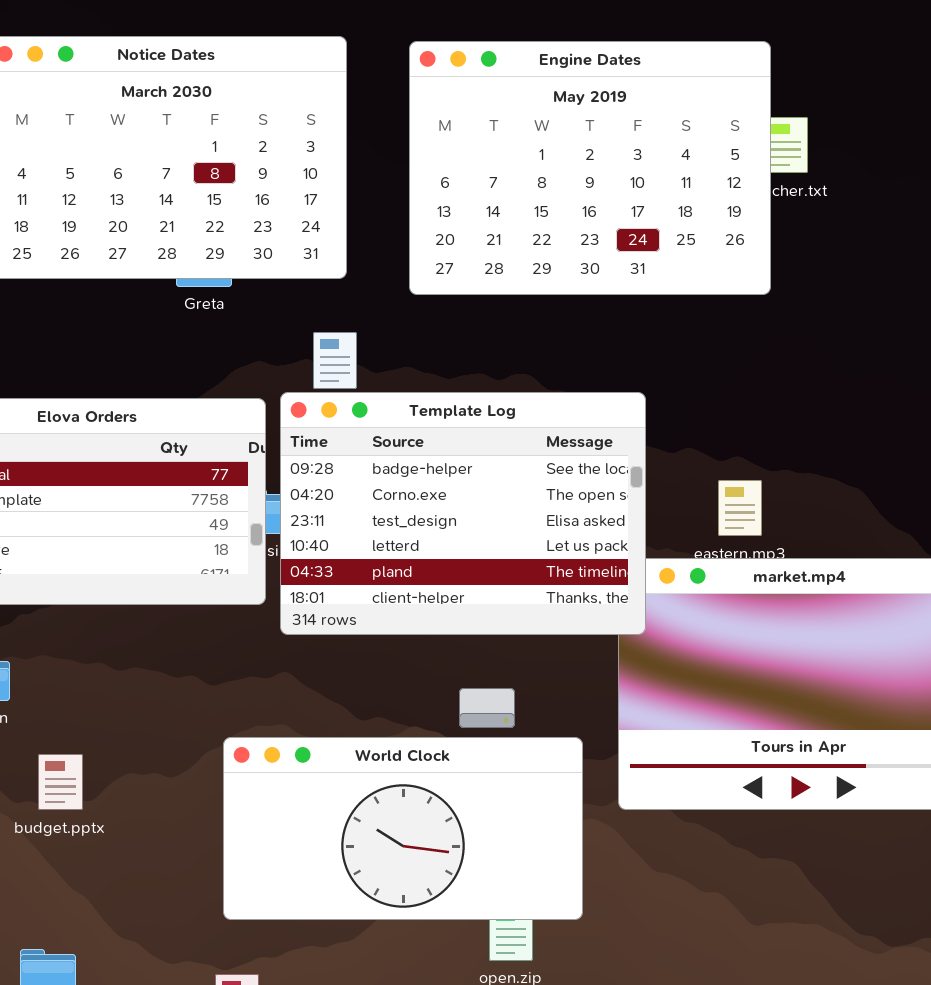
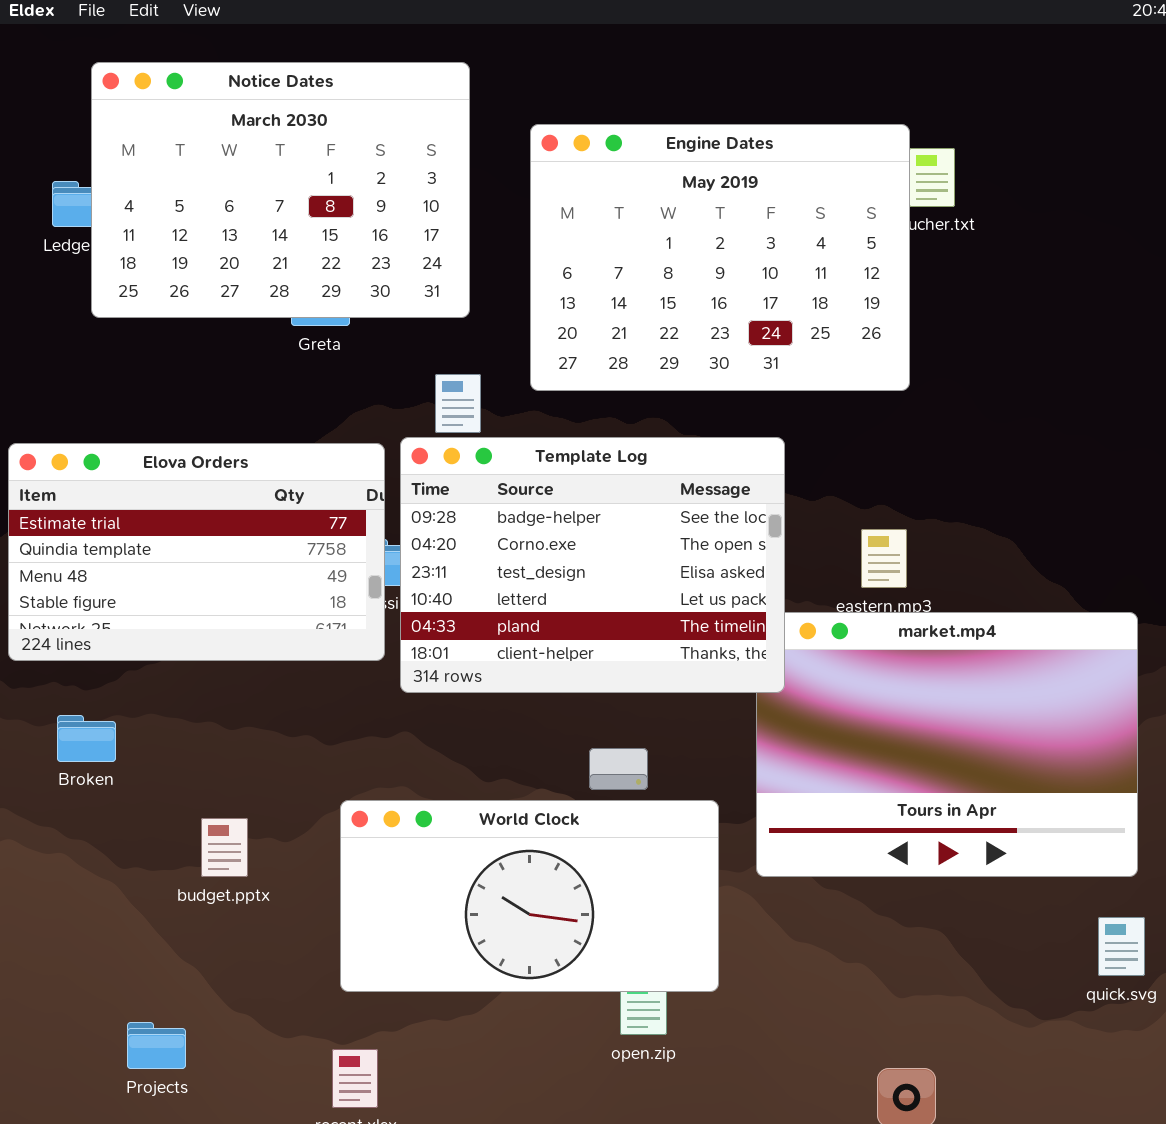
Engine Dates: [409,41,771,295] -> [530,124,910,391], moved
budget.pptx: [38,754,83,810] -> [201,818,248,877], moved

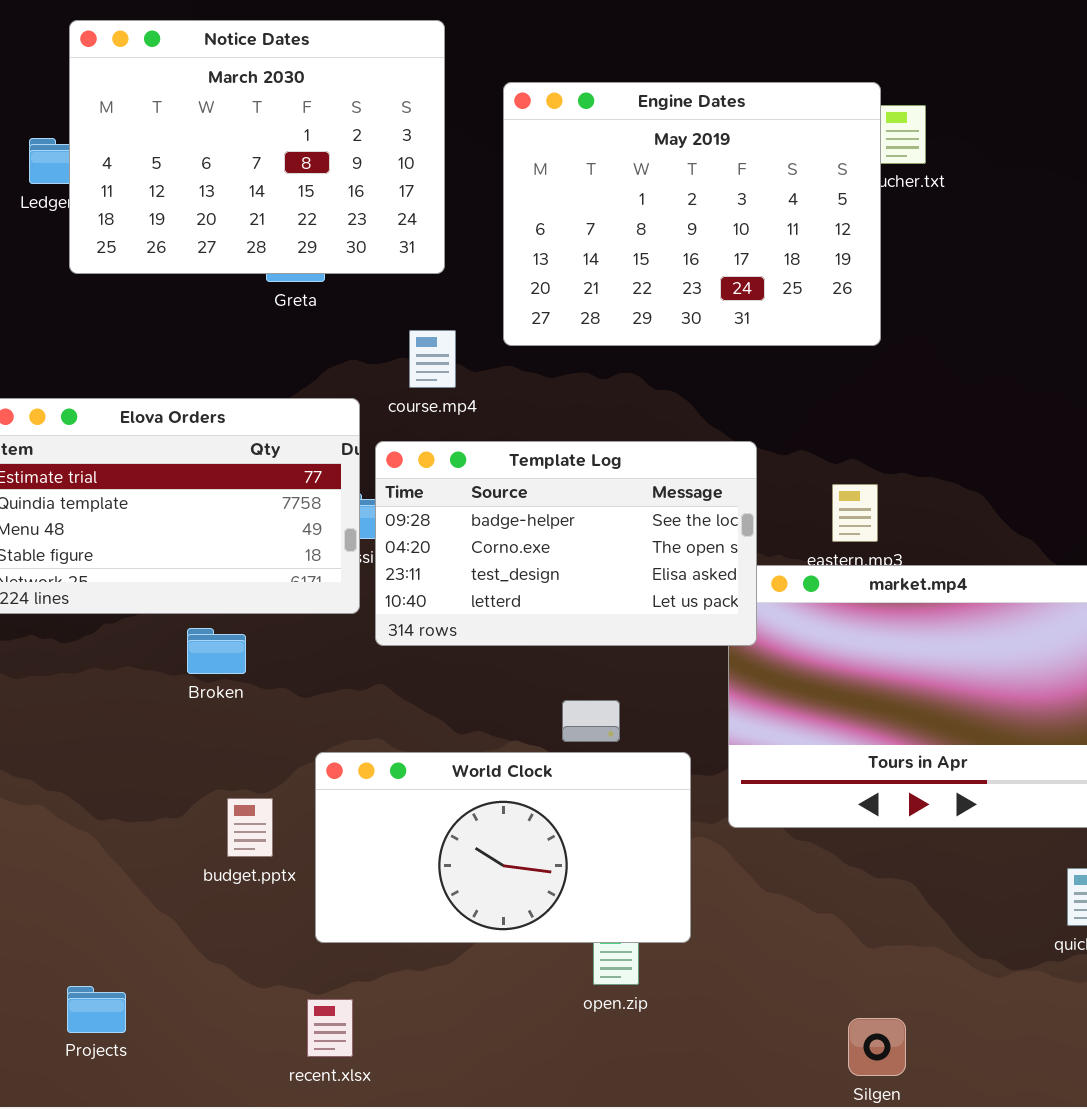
Template Log: [400,437,785,693] -> [375,441,757,646], resized
Broken: [57,715,116,762] -> [187,628,246,674], moved
budget.pptx: [201,818,248,877] -> [227,798,273,857], moved
Projects: [127,1022,186,1069] -> [67,986,126,1033], moved

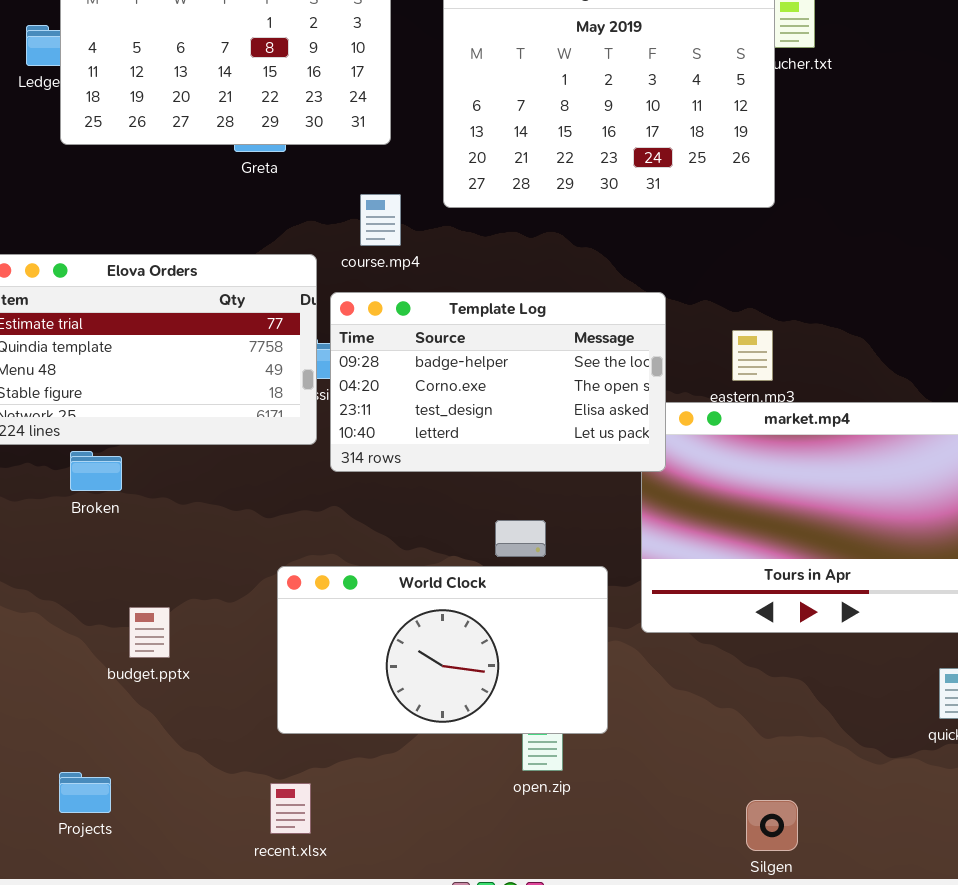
Broken: [187,628,246,674] -> [70,451,122,491], moved
budget.pptx: [227,798,273,857] -> [129,607,170,658], moved

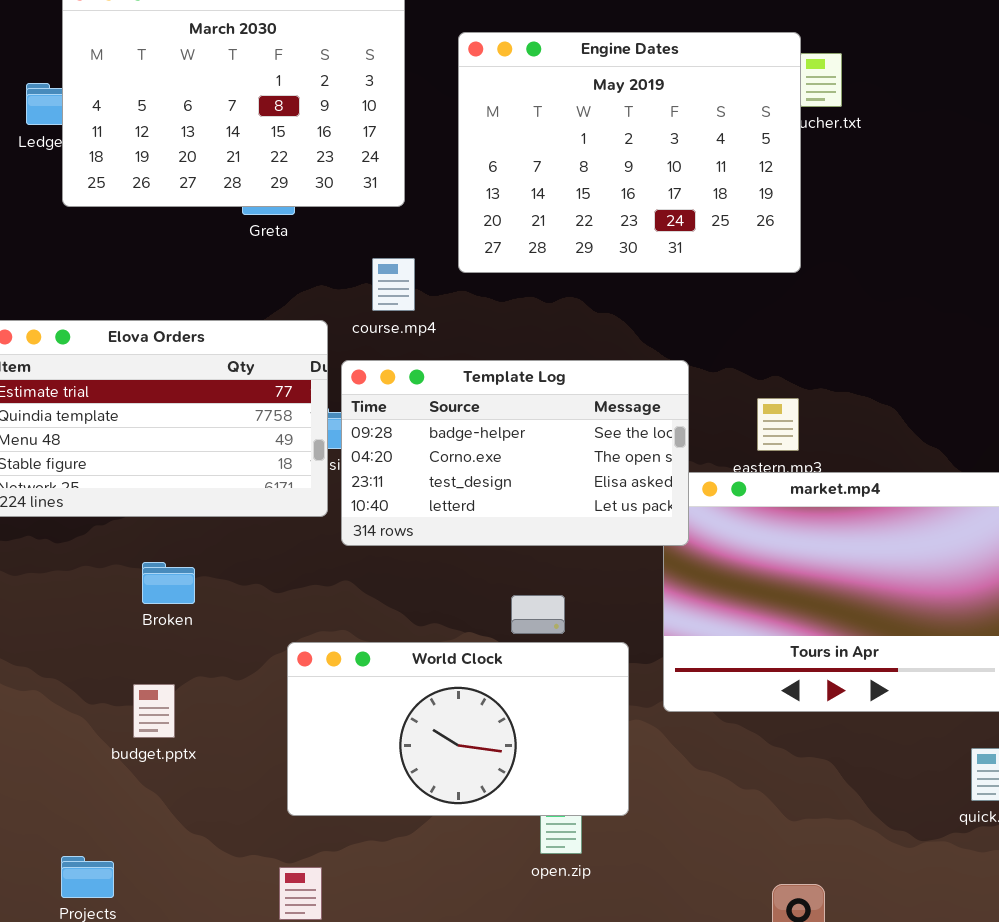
Broken: [70,451,122,491] -> [142,562,195,604], moved

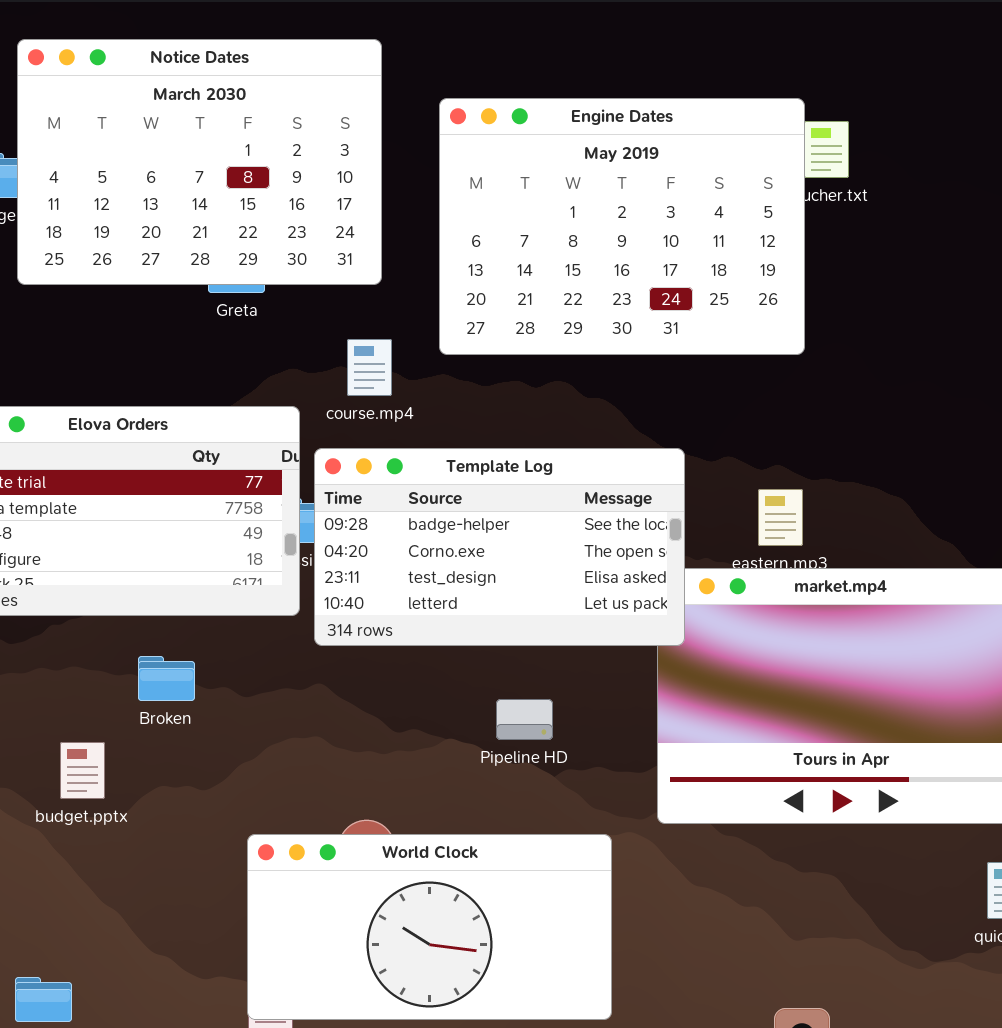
Broken: [142,562,195,604] -> [138,656,195,701], moved
World Clock: [287,642,629,816] -> [247,834,612,1020], moved
budget.pptx: [133,684,175,738] -> [60,742,105,799], moved

